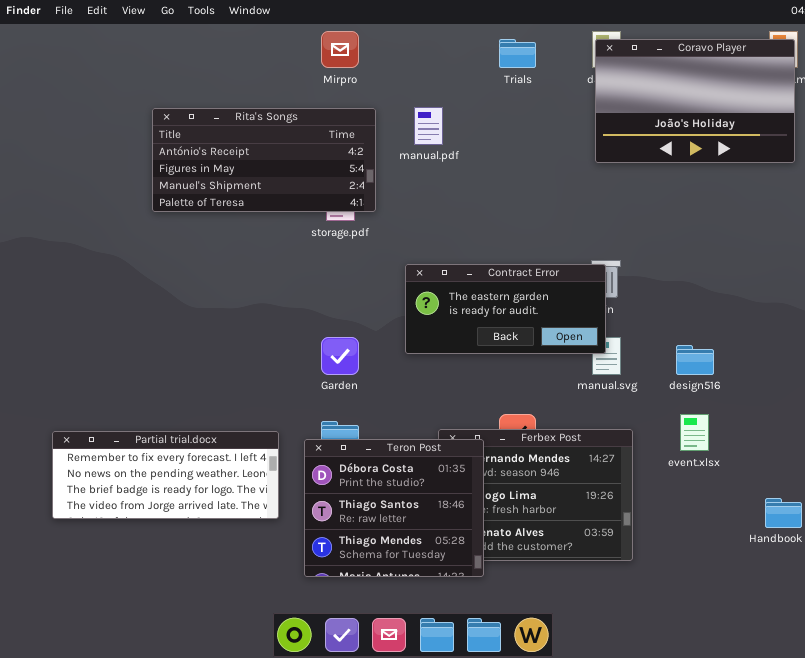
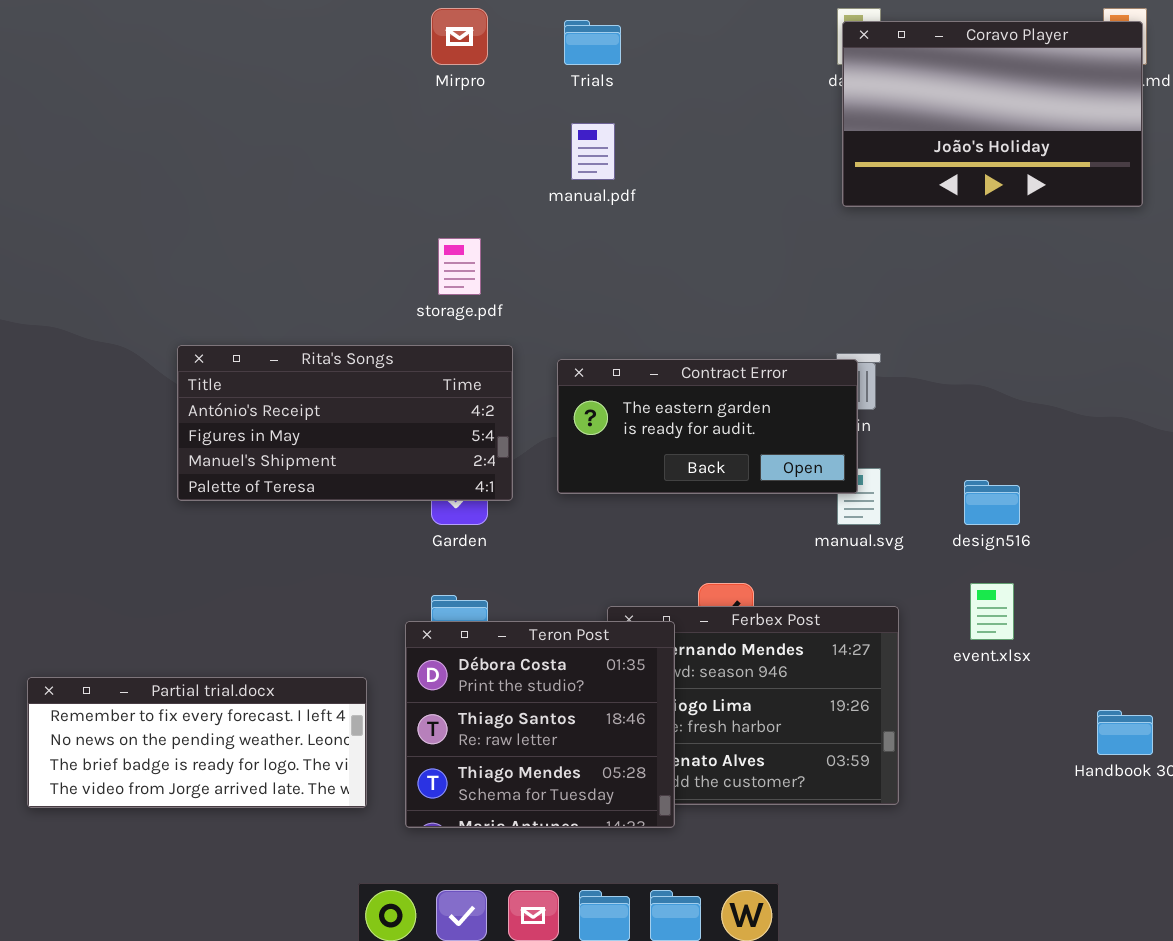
Trials: [499,39,536,68] -> [564,20,621,65], moved
Rita's Songs: [152,108,376,212] -> [177,345,513,501], moved
Partial trial.docx: [52,431,279,519] -> [27,677,367,808], moved

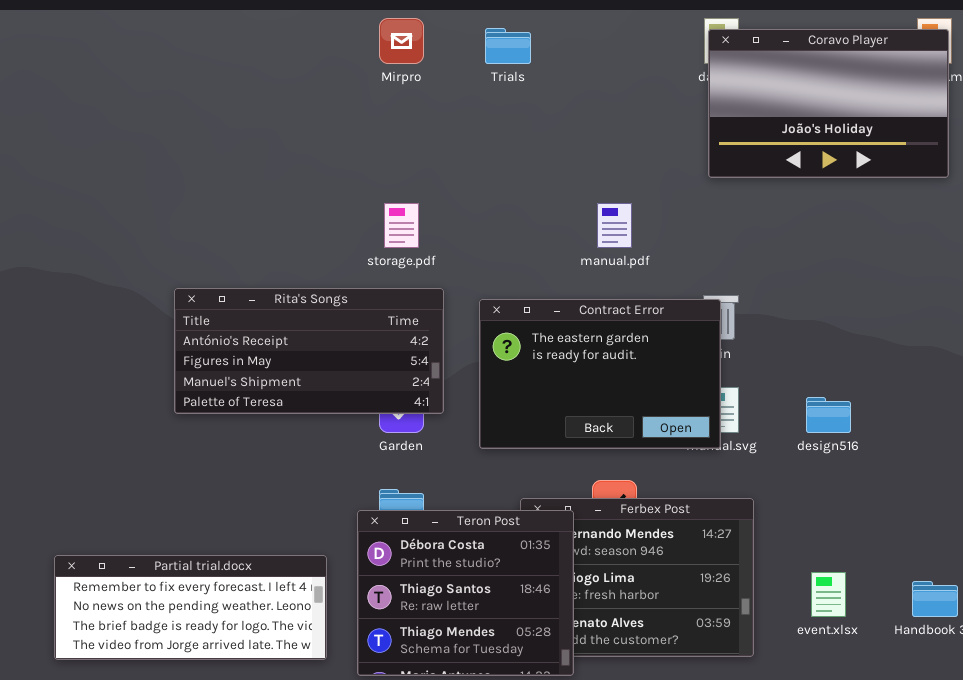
manual.pdf: [571,123,615,180] -> [597,203,632,248], moved
Contract Error: [557,359,858,494] -> [479,299,721,449], resized
event.xlsx: [970,583,1014,640] -> [811,572,846,617], moved

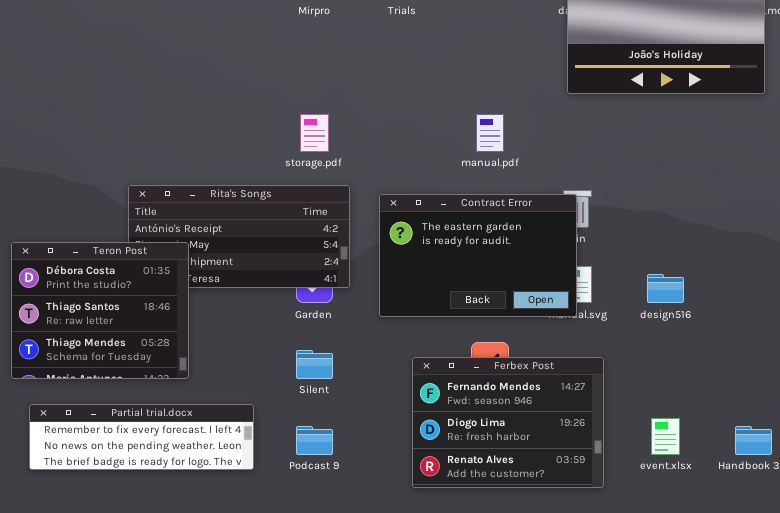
Teron Post: [357,510,574,676] -> [11,242,189,379], moved
Partial trial.docx: [54,555,327,660] -> [29,404,254,470], resized

